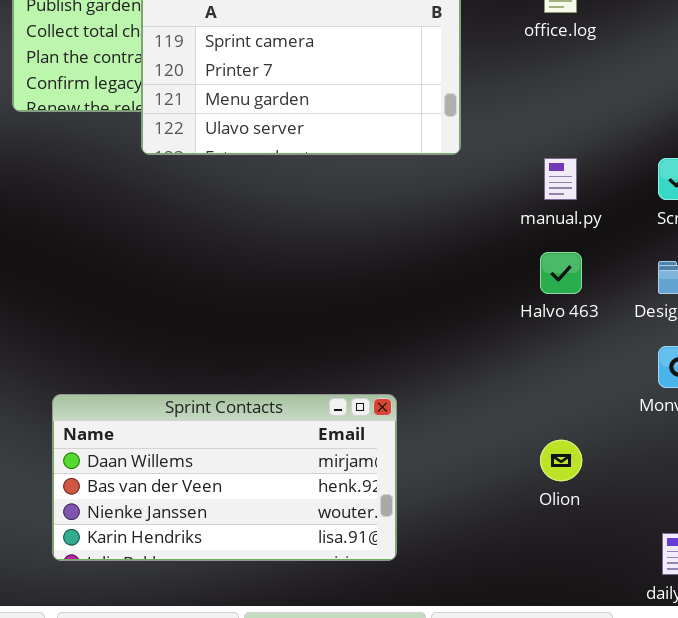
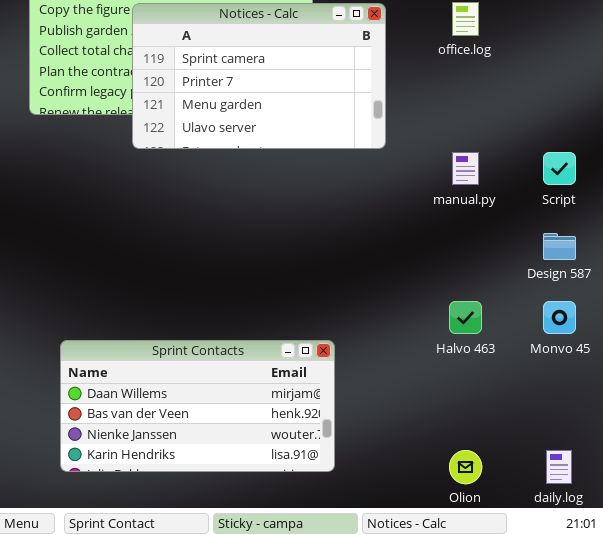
Halvo 463: [540,252,582,294] -> [449,301,482,334], moved
Olion: [540,440,582,481] -> [449,450,482,484], moved

